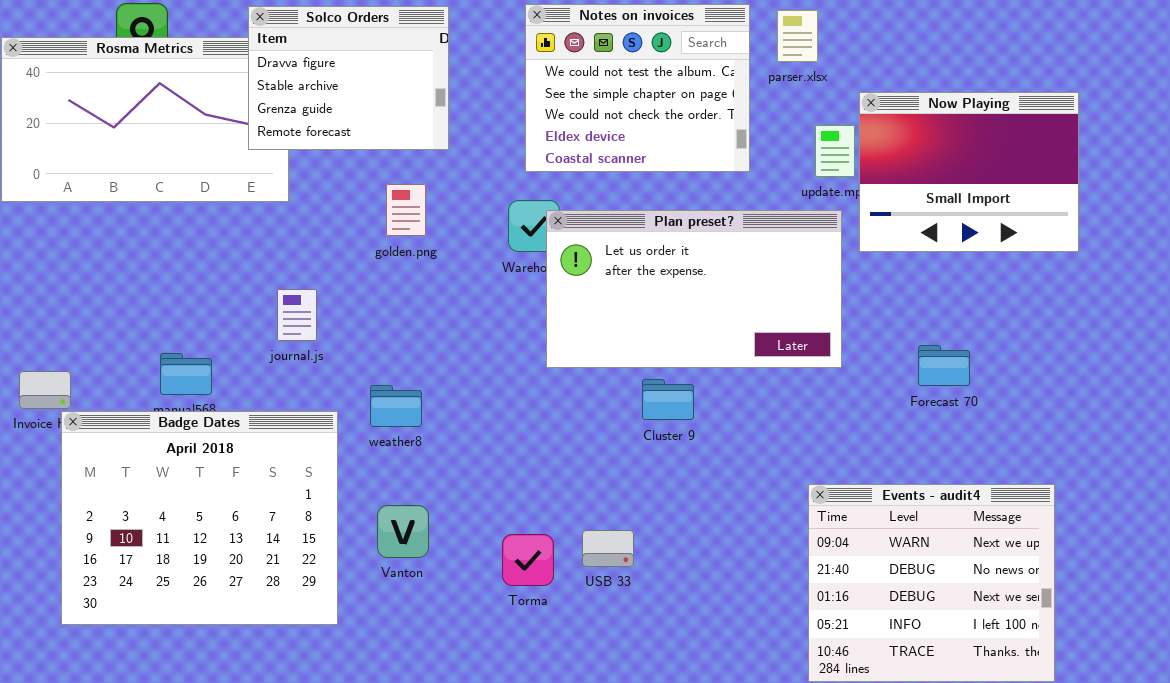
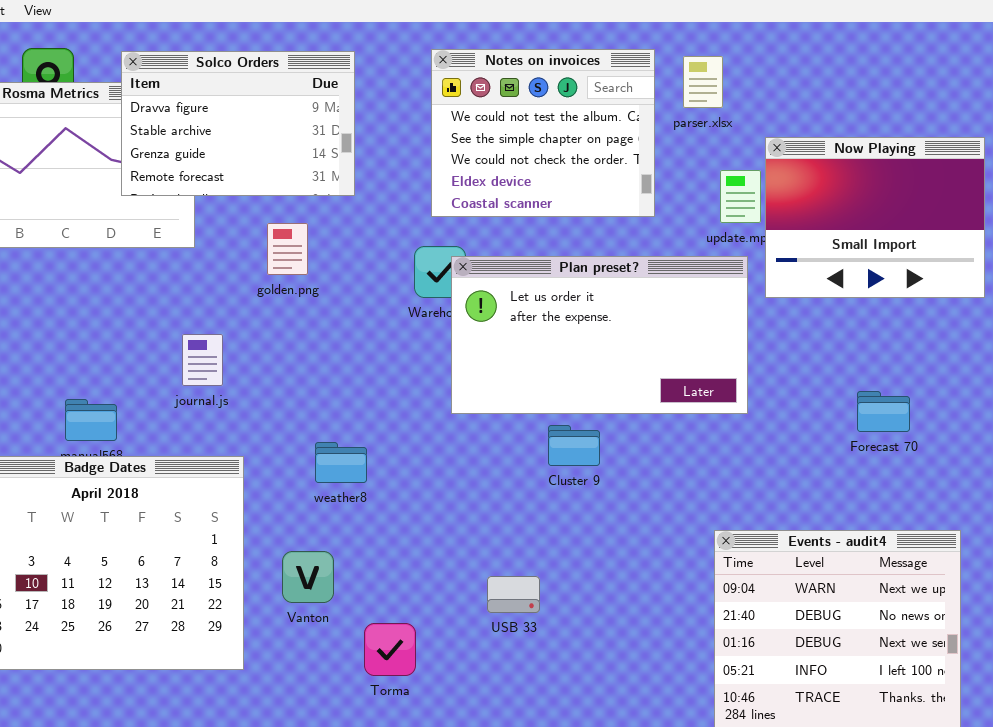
Solco Orders: [248,6,449,150] -> [121,51,355,196], resized
golden.png: [386,184,426,236] -> [267,223,308,275], moved
Forecast 70: [918,345,970,386] -> [857,391,910,432], moved
weather8: [370,385,422,427] -> [315,442,367,483], moved
Torma: [502,534,554,586] -> [364,623,416,676], moved

